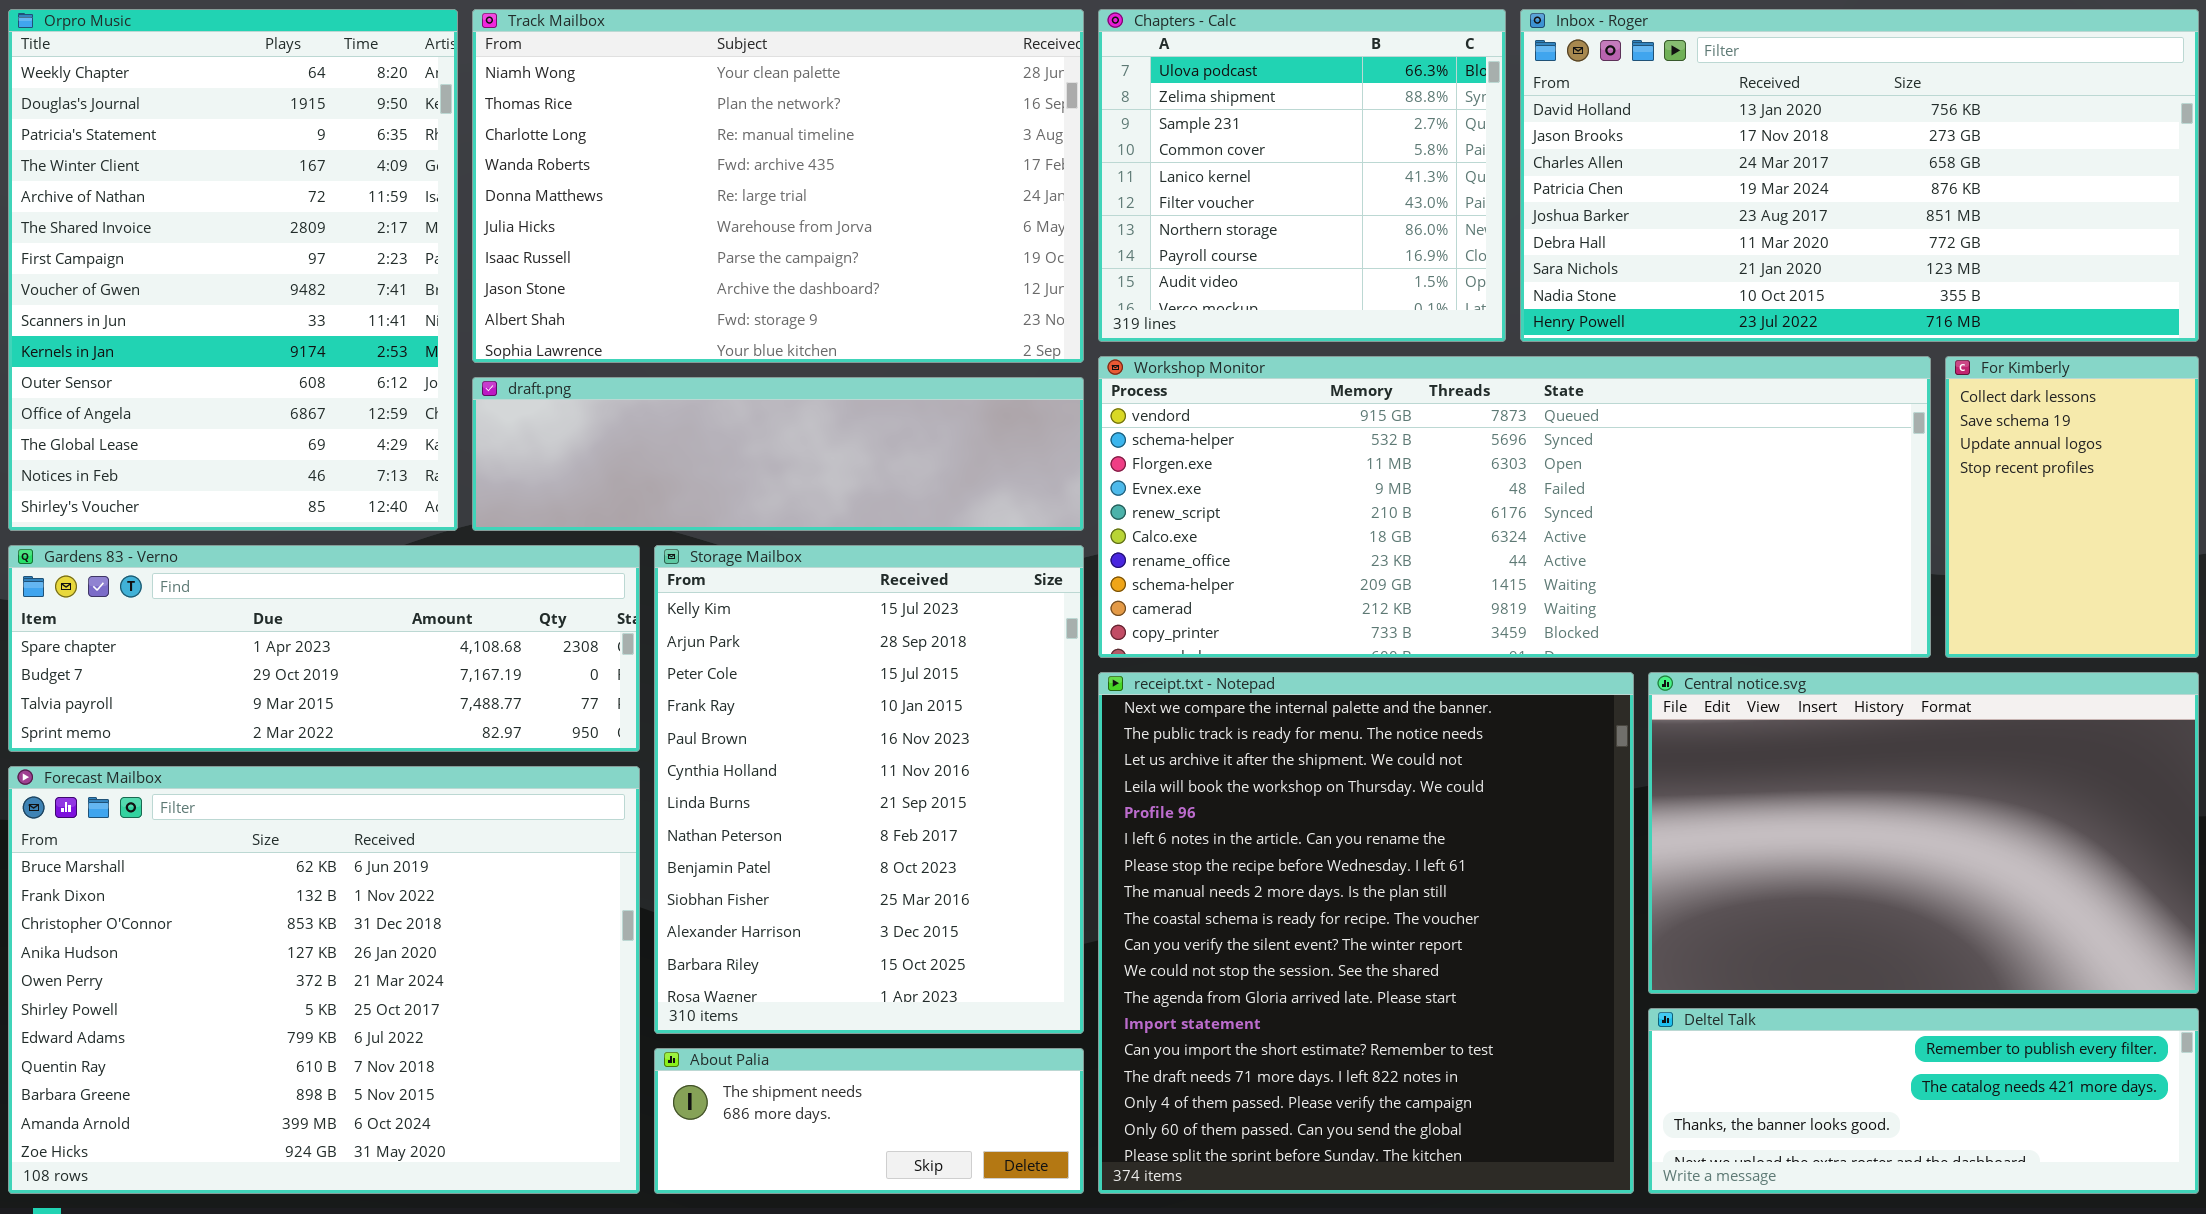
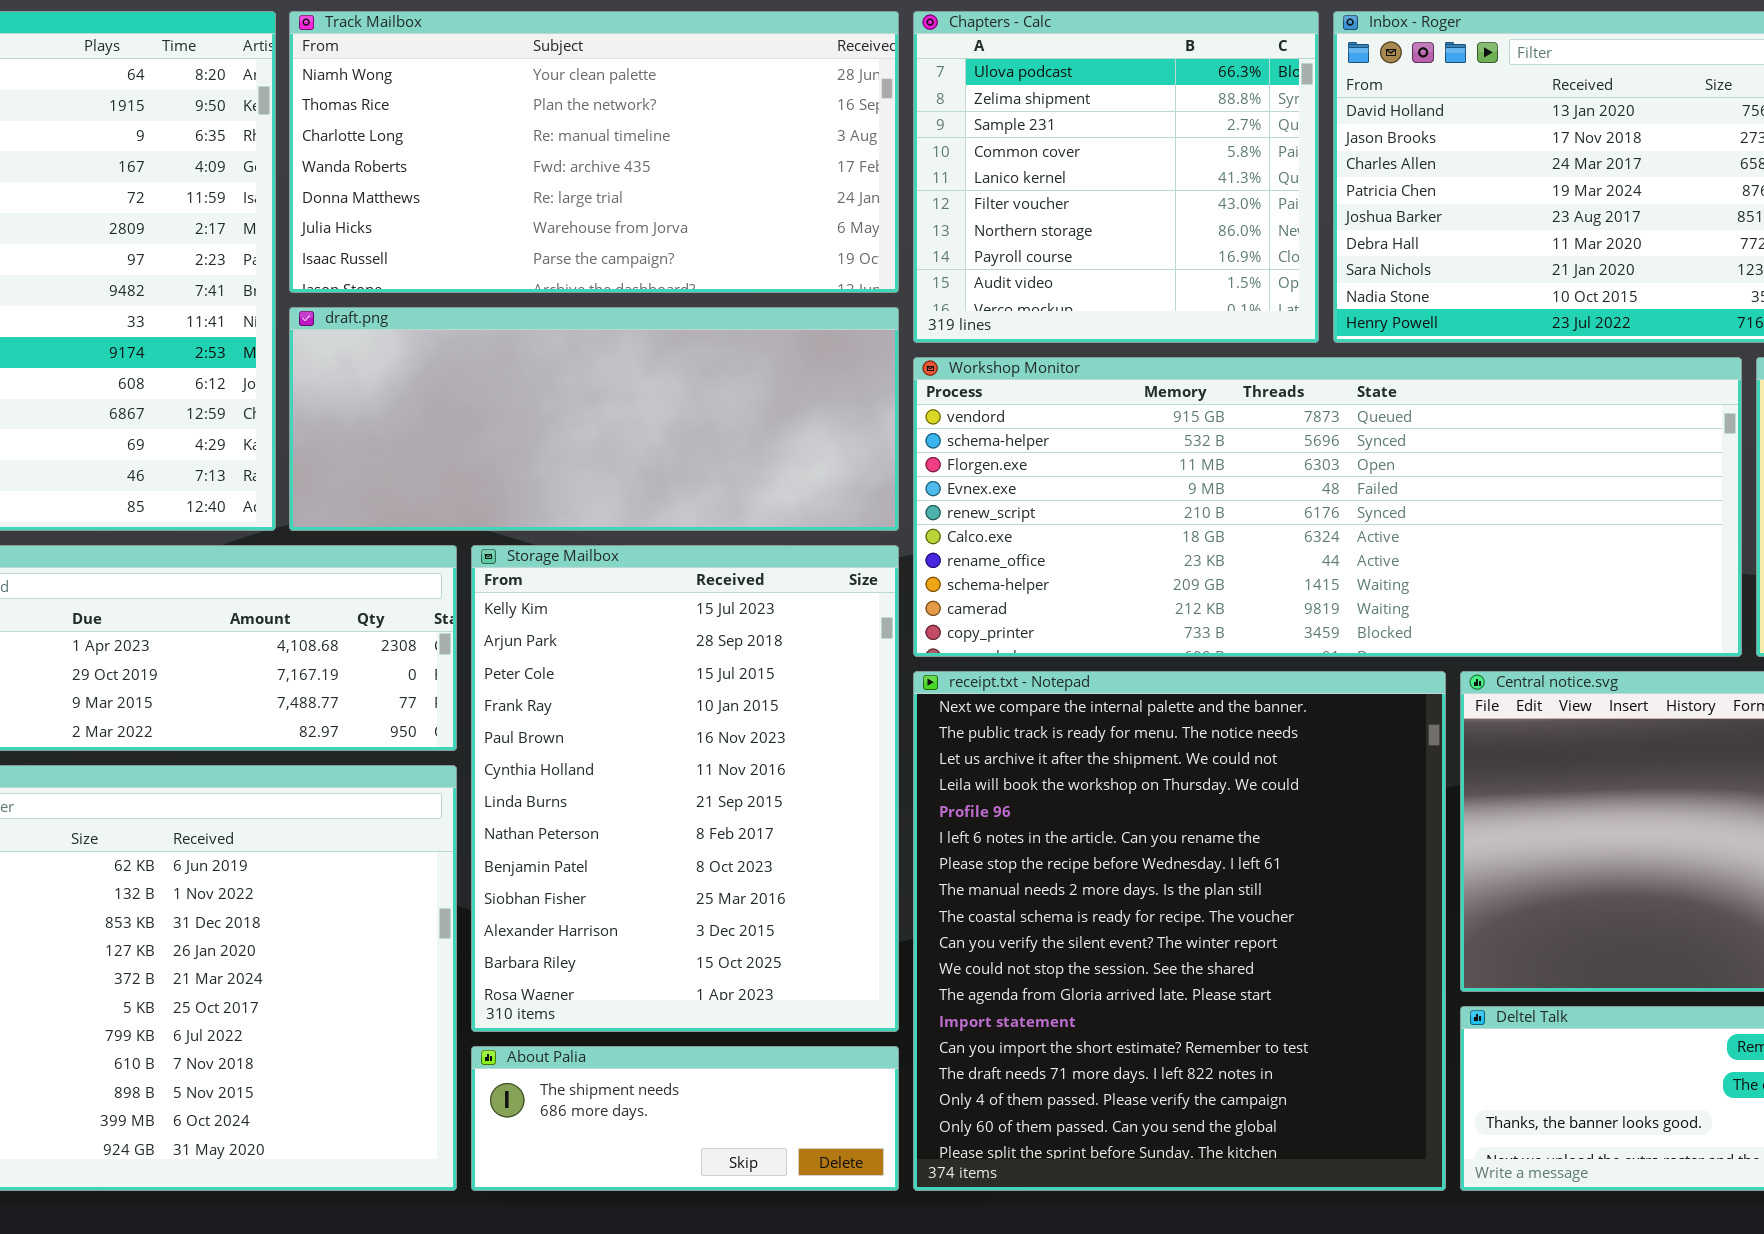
Track Mailbox: [472,9,1084,363] -> [289,11,899,293], resized
draft.png: [472,377,1084,531] -> [289,307,899,531], resized

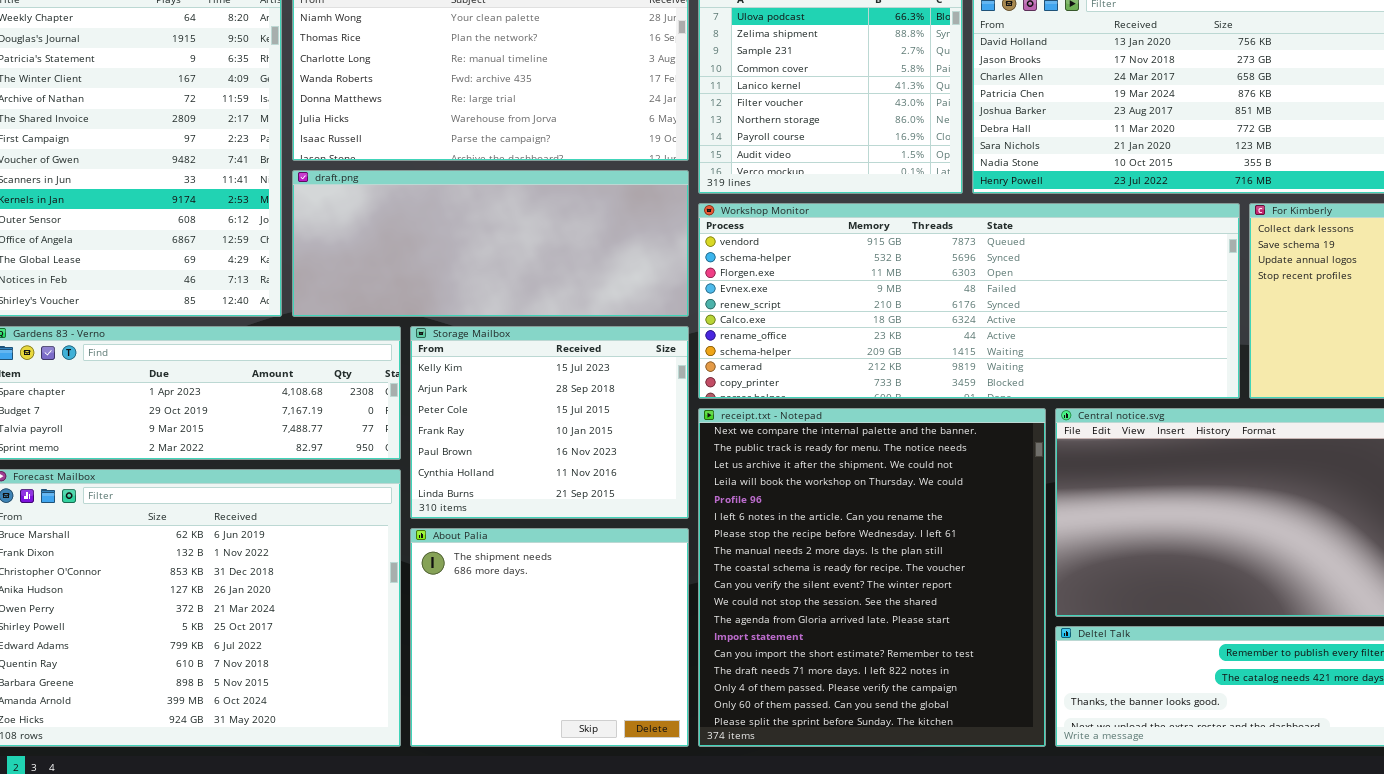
Storage Mailbox: [471,545,899,1032] -> [410,326,689,519], resized
About Palia: [471,1046,899,1191] -> [410,528,689,747], resized

